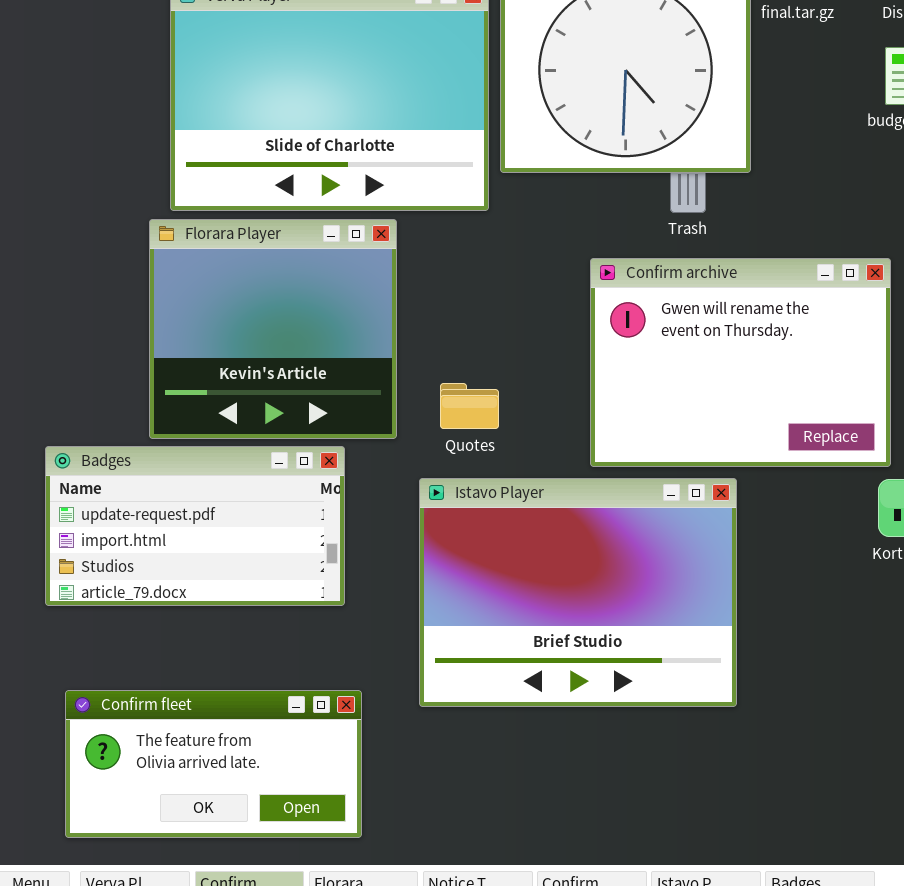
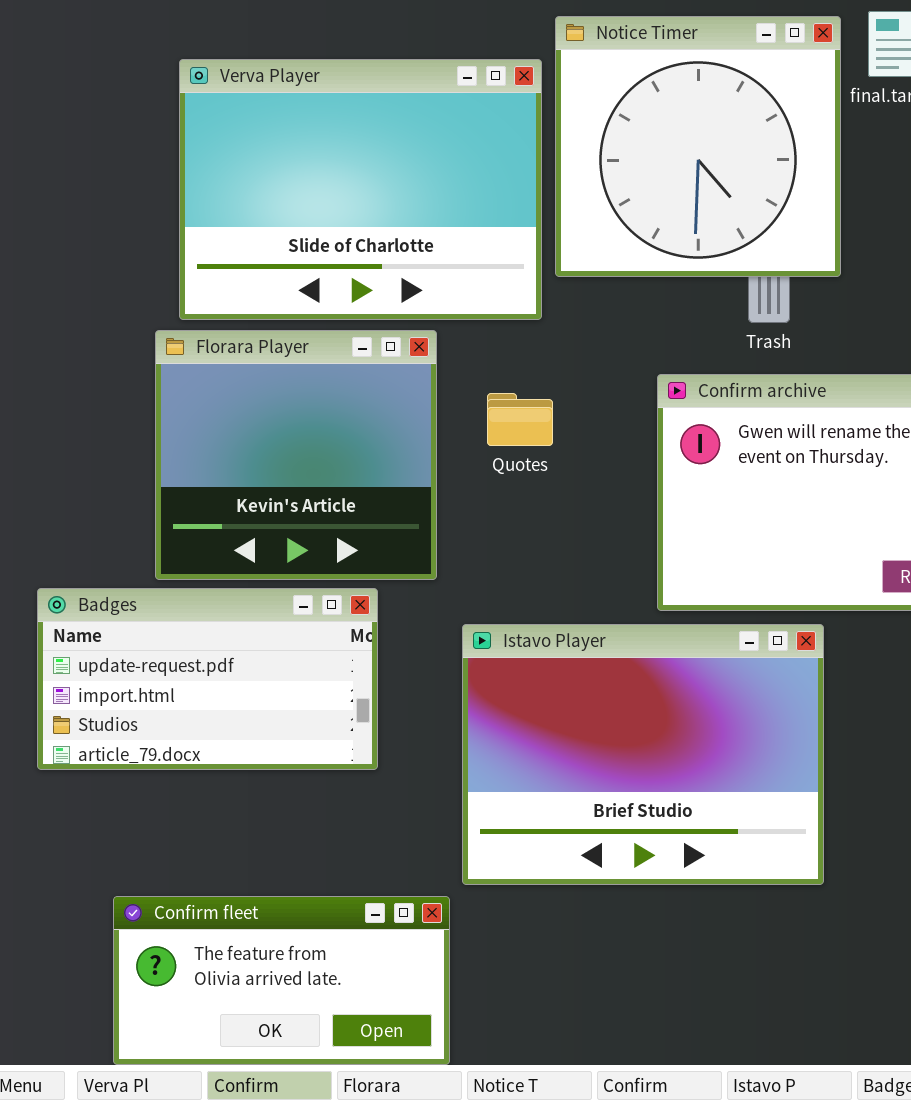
Quotes: [440,383,499,429] -> [487,393,553,446], moved
Confirm fleet: [65,690,362,838] -> [113,896,450,1065], moved

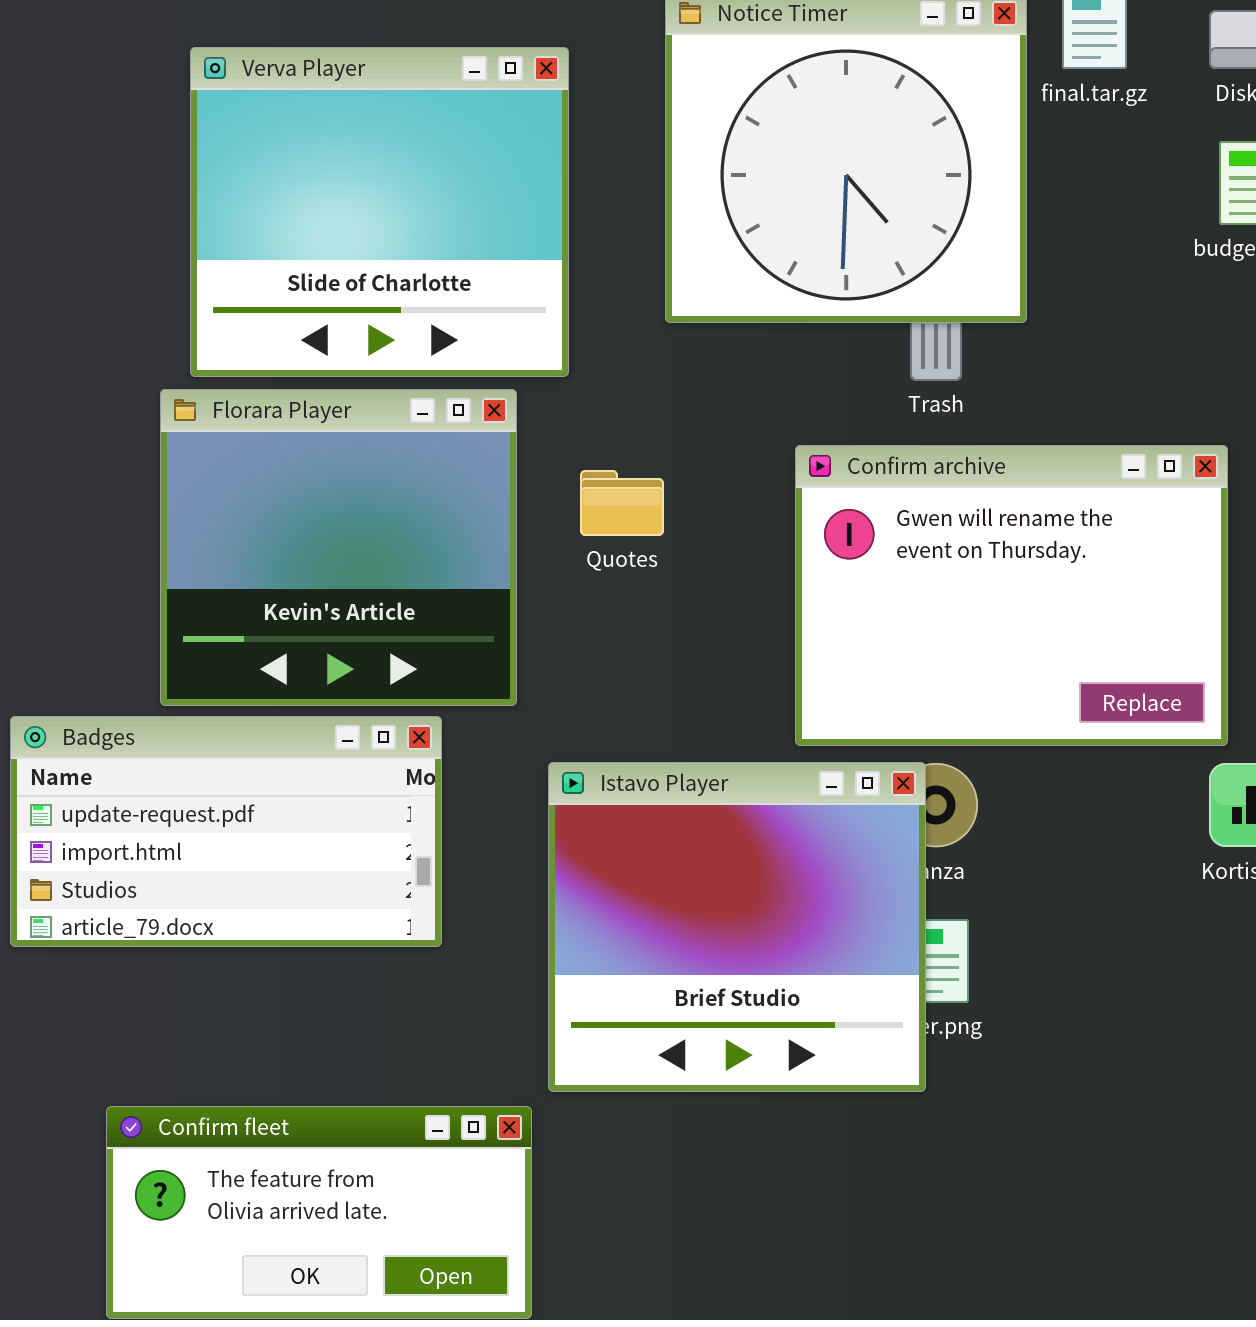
Verva Player: [179,59,542,320] -> [190,47,569,377], resized
Istavo Player: [462,624,824,885] -> [548,762,926,1092], resized

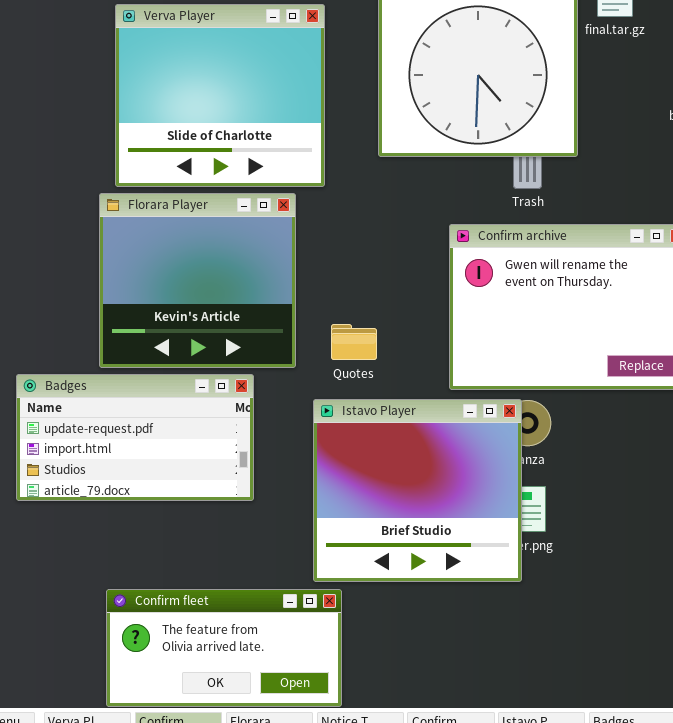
Quotes: [580,470,664,536] -> [331,324,377,360], moved
Confirm fleet: [106,1106,532,1319] -> [106,589,342,707], moved

